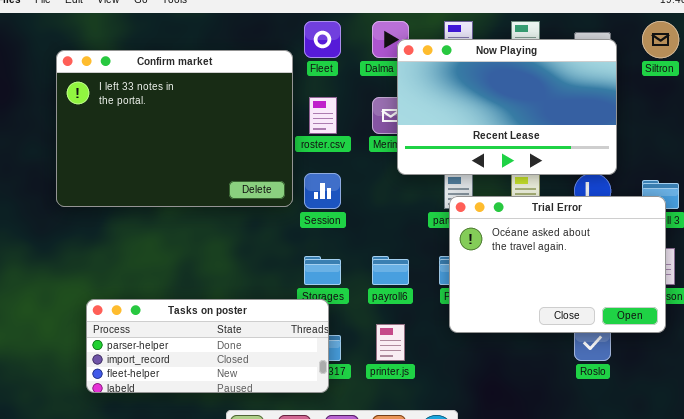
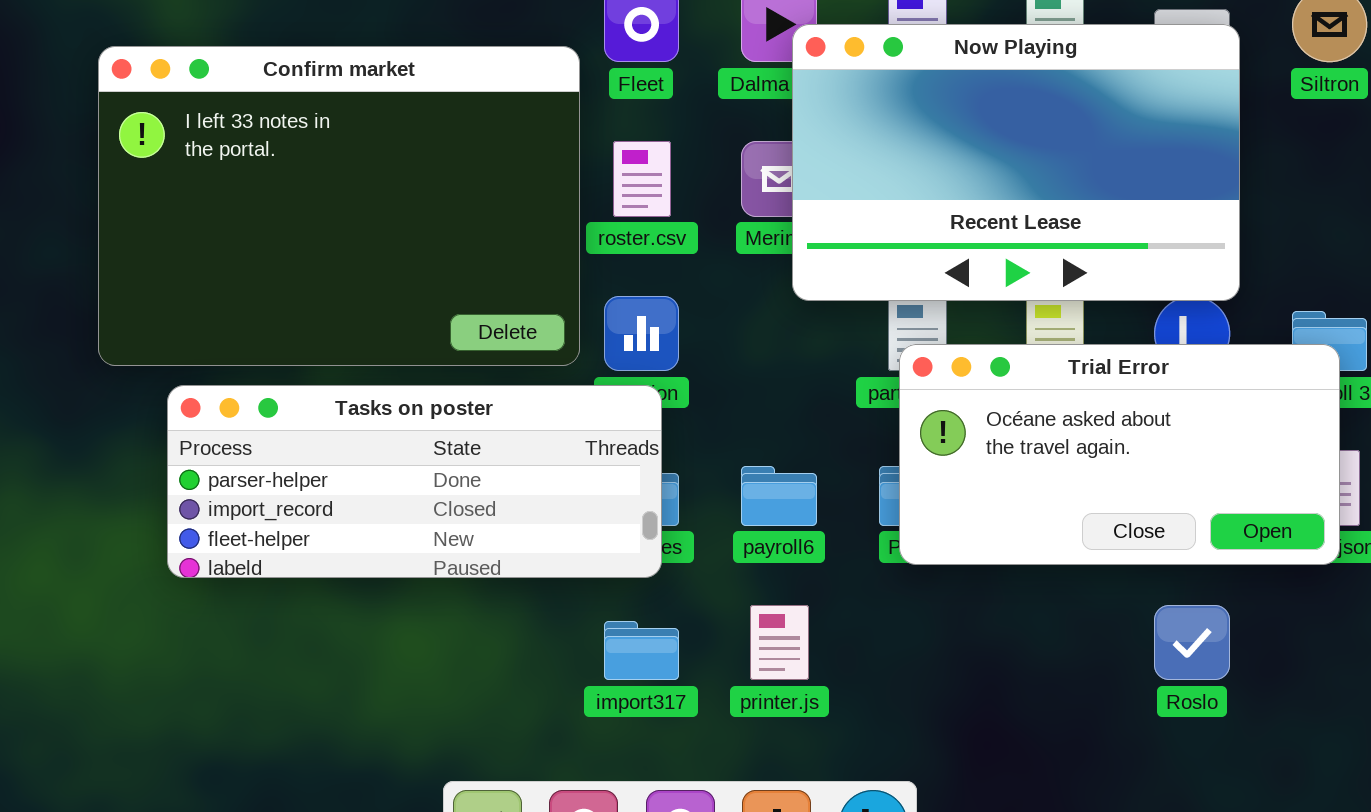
Trial Error: [449,196,666,333] -> [899,344,1340,565], resized
Tasks on poster: [86,299,329,393] -> [167,385,662,578], moved

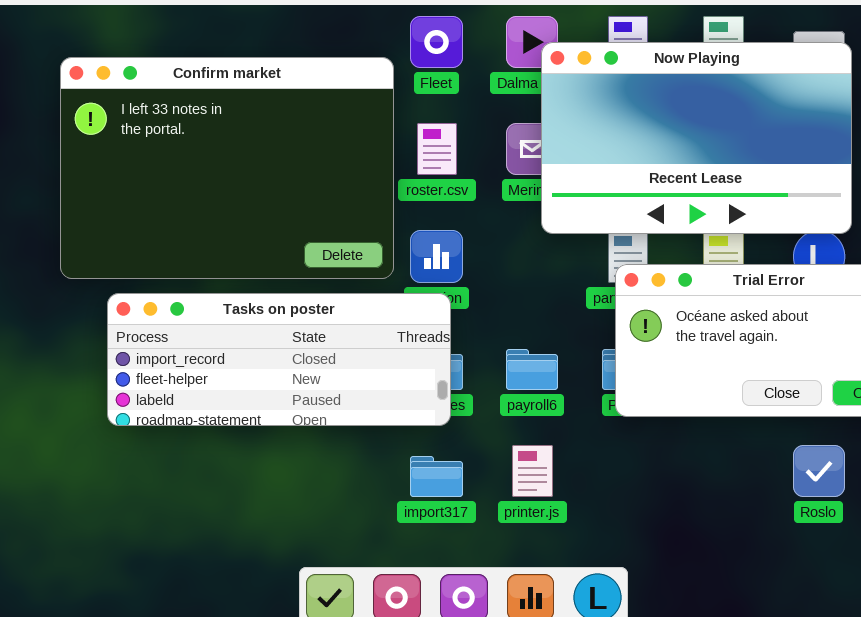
Tasks on poster: [167,385,662,578] -> [107,293,451,426], scrolled down 1 row

